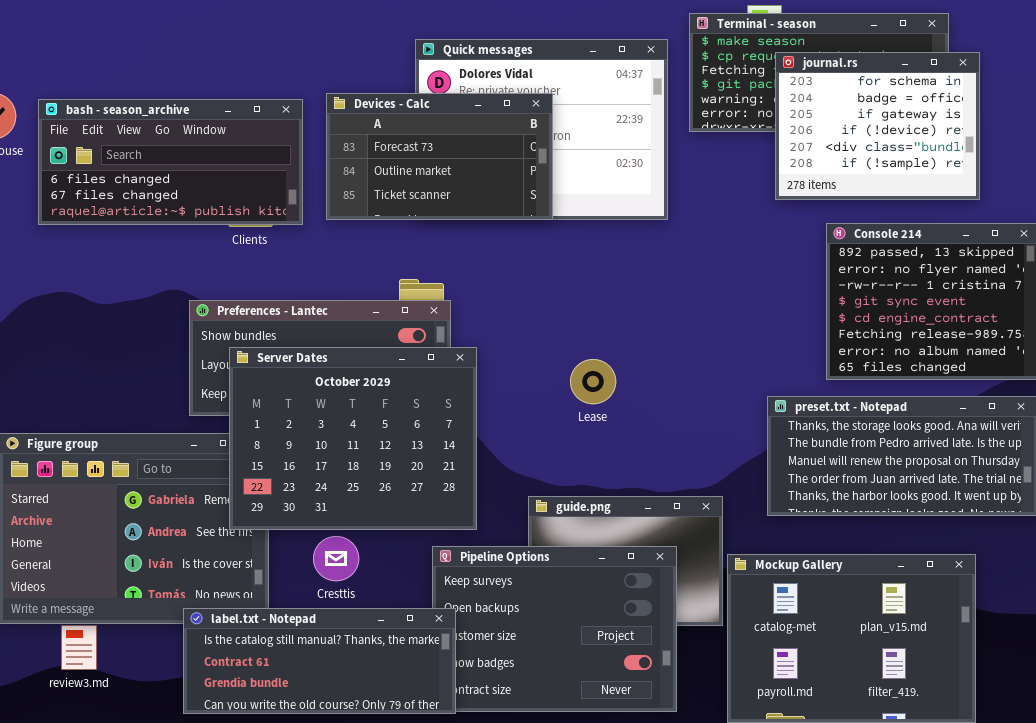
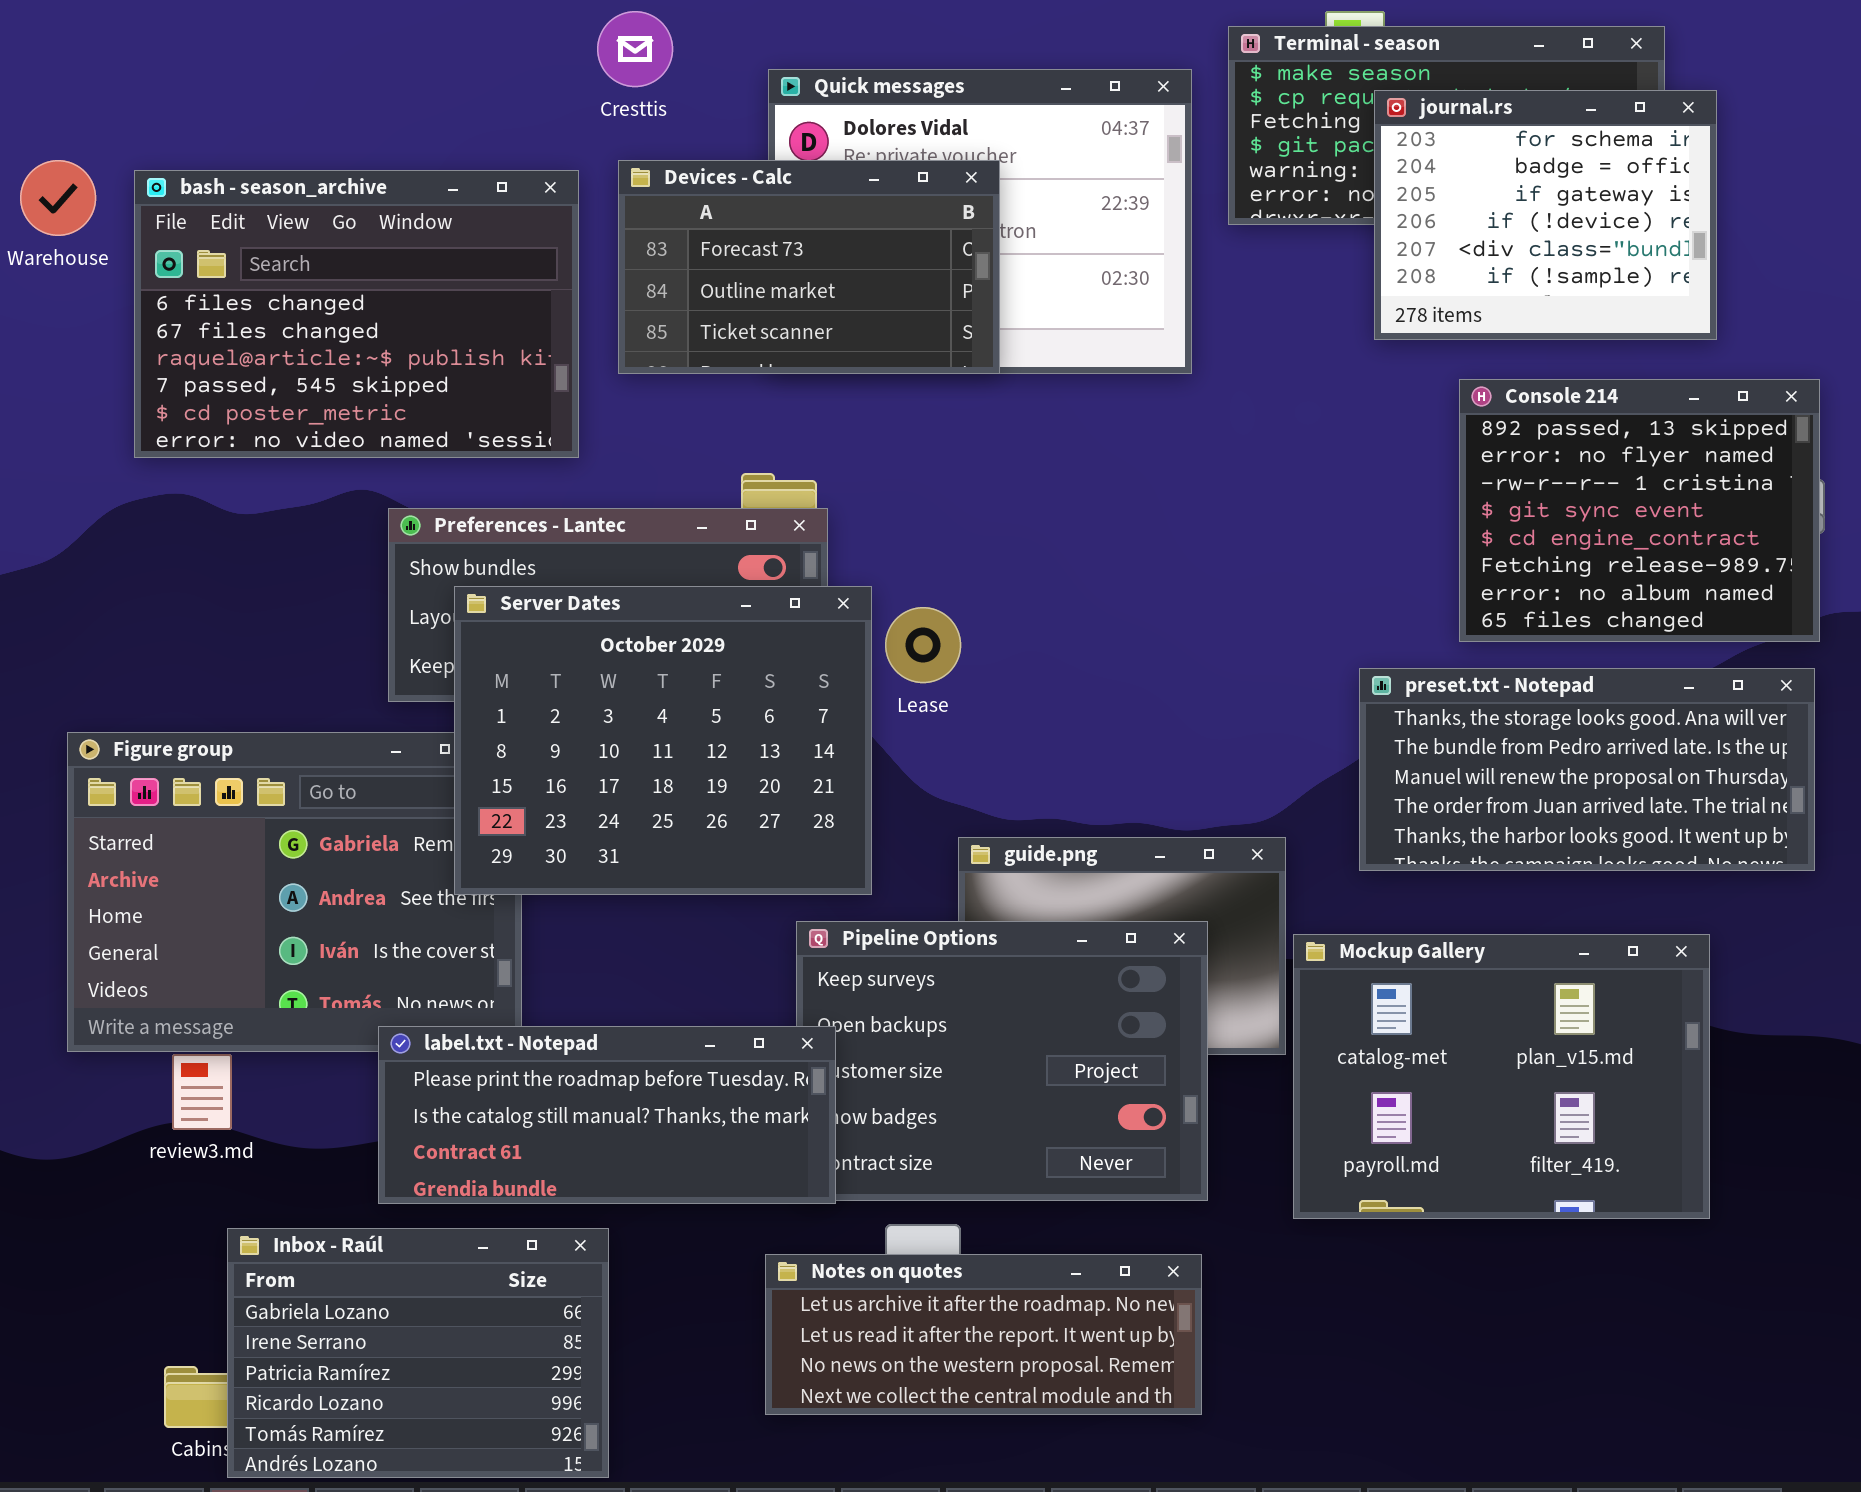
bash - season_archive: [38,99,303,225] -> [134,170,579,458], resized
Lease: [570,359,616,404] -> [885,607,961,683], moved
Cresttis: [313,536,359,581] -> [597,11,673,87], moved
label.txt - Notepad: [183,608,456,714] -> [378,1026,836,1204], scrolled up 1 row

